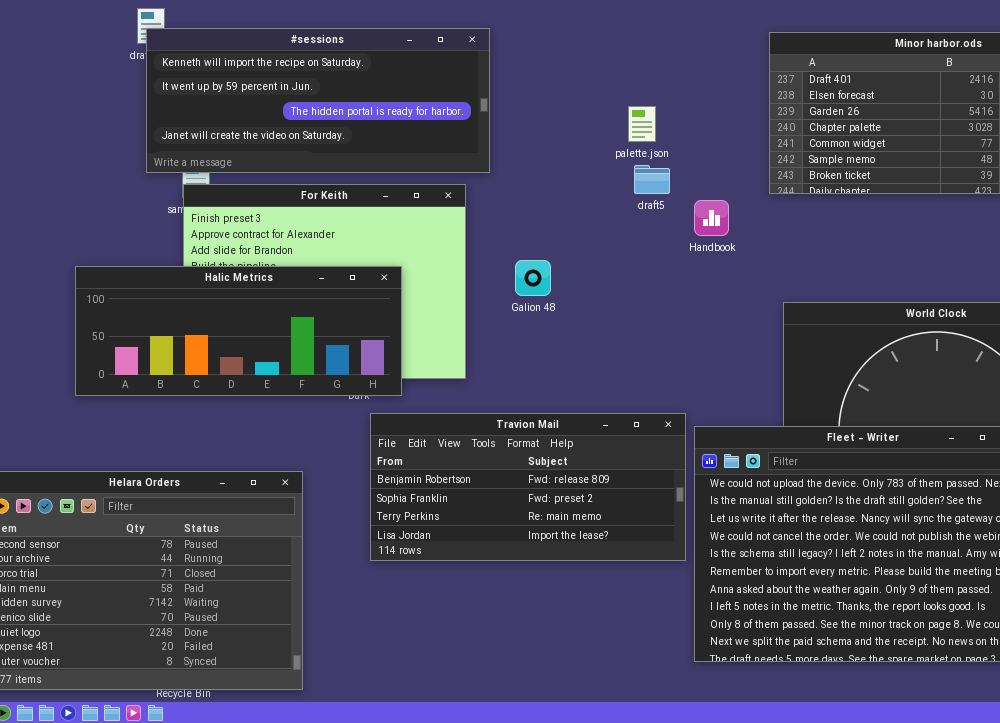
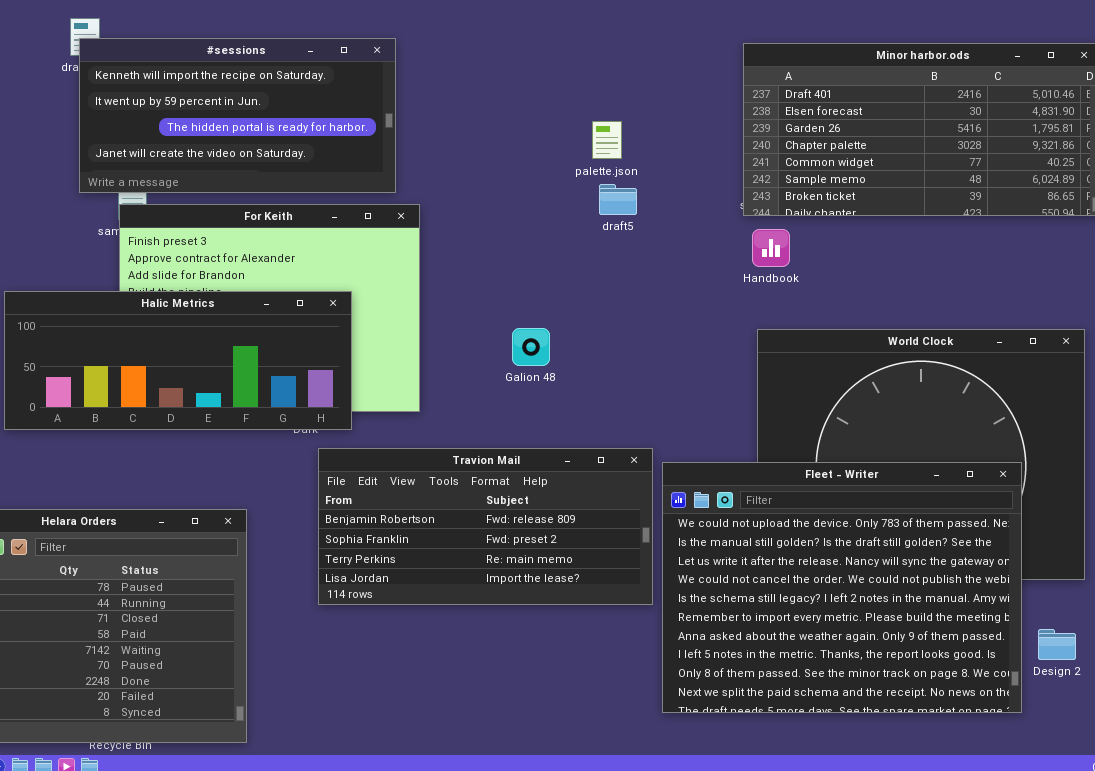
#sessions: [146,28,490,173] -> [79,38,396,193], resized
Handbook: [694,200,729,236] -> [752,229,790,267], moved
Galion 48: [515,260,551,296] -> [512,328,550,366], moved

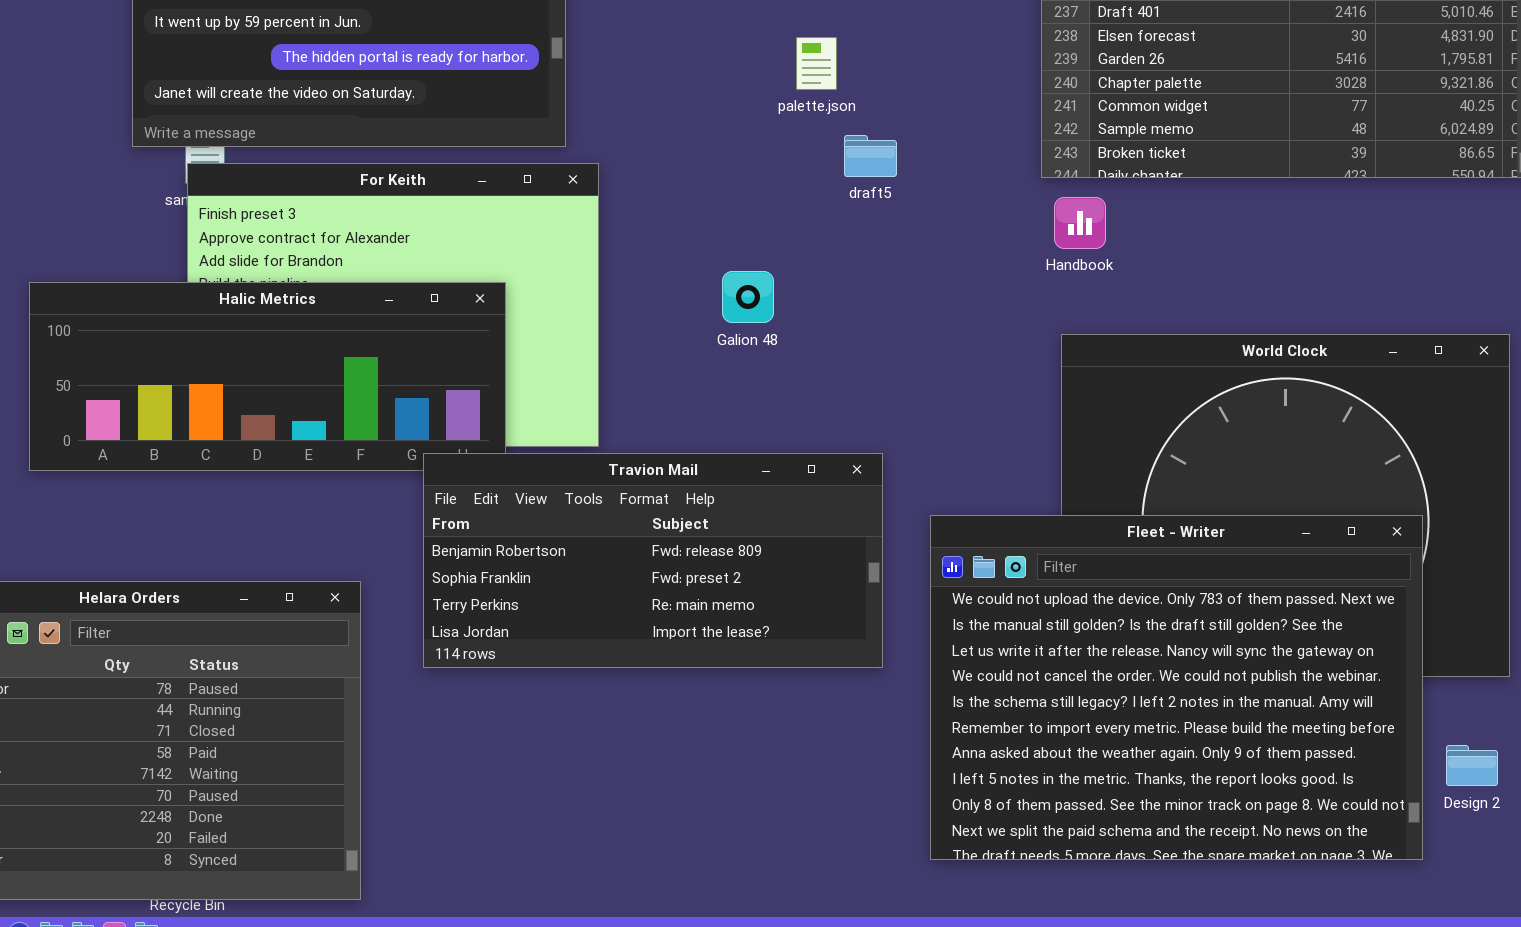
palette.json: [592,121,622,159] -> [796,37,837,90], moved
Galion 48: [512,328,550,366] -> [722,271,774,323], moved
Travion Mail: [318,448,653,605] -> [423,453,883,668], moved

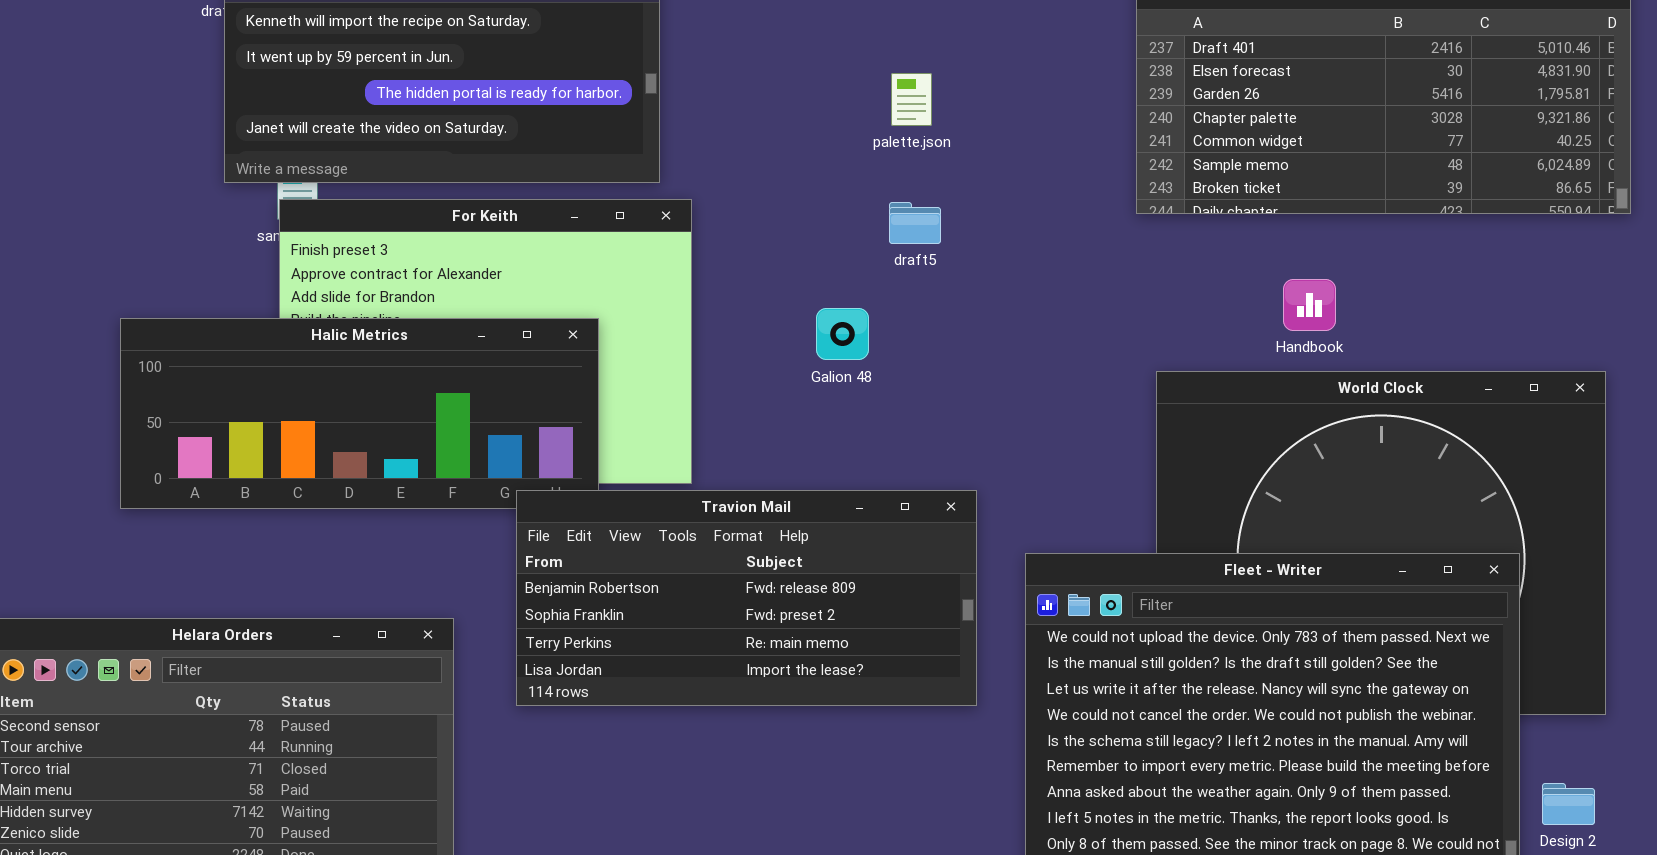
draft5: [844,135,897,177] -> [889,202,941,244], moved
Handbook: [1054,197,1106,249] -> [1283,279,1336,331], moved

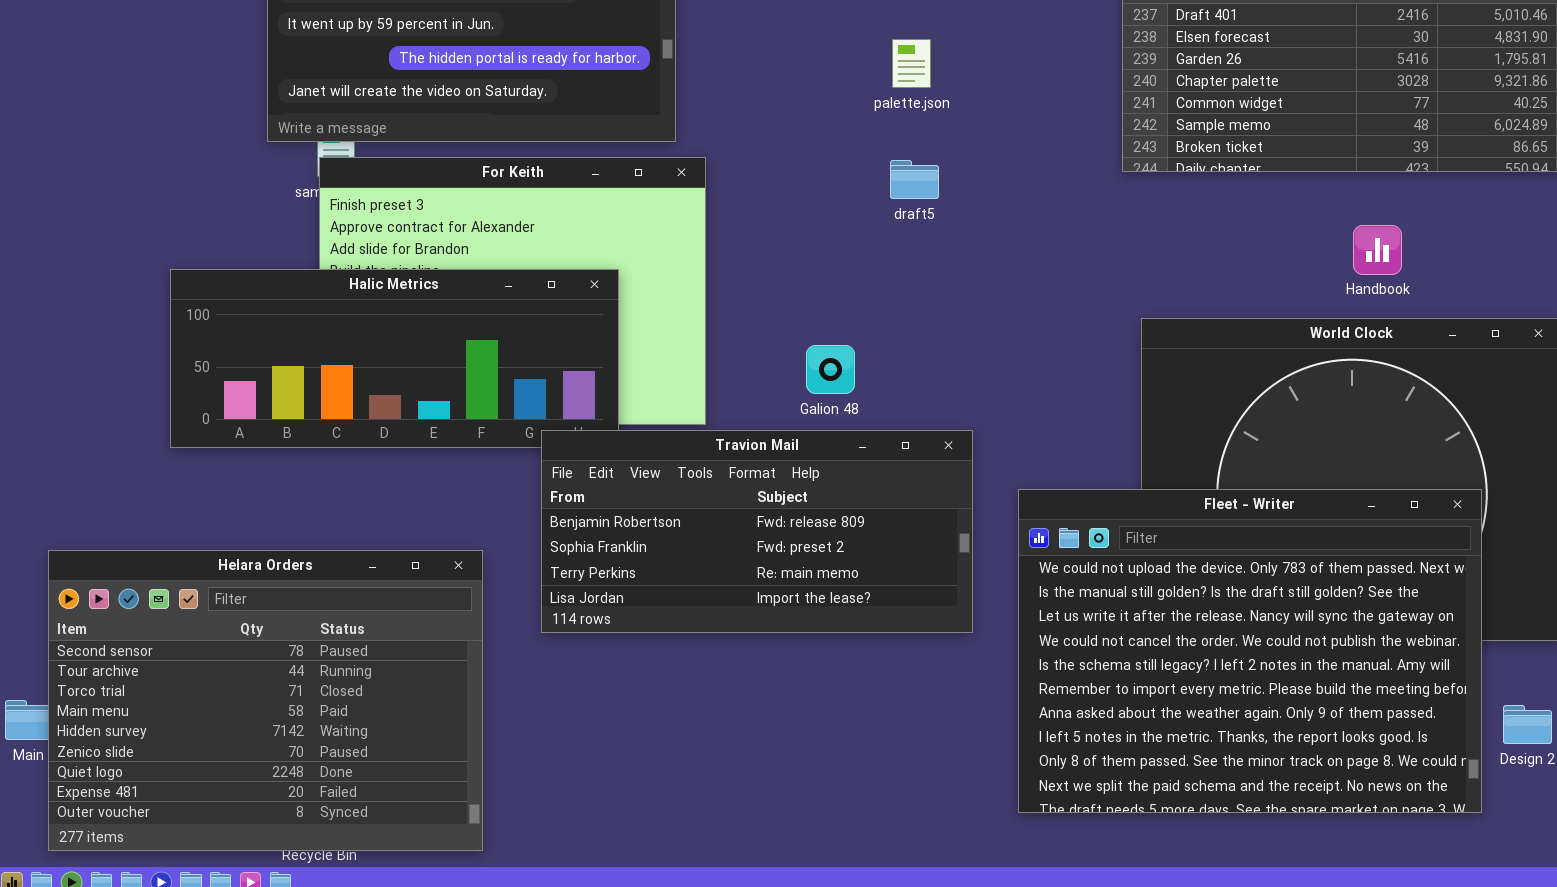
Handbook: [1283,279,1336,331] -> [1353,225,1402,275], moved
Galion 48: [816,308,869,360] -> [806,345,855,394], moved

